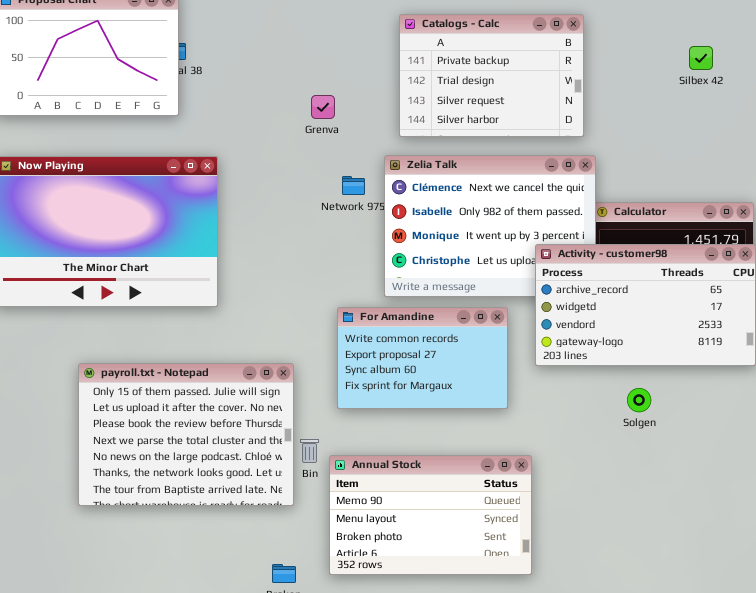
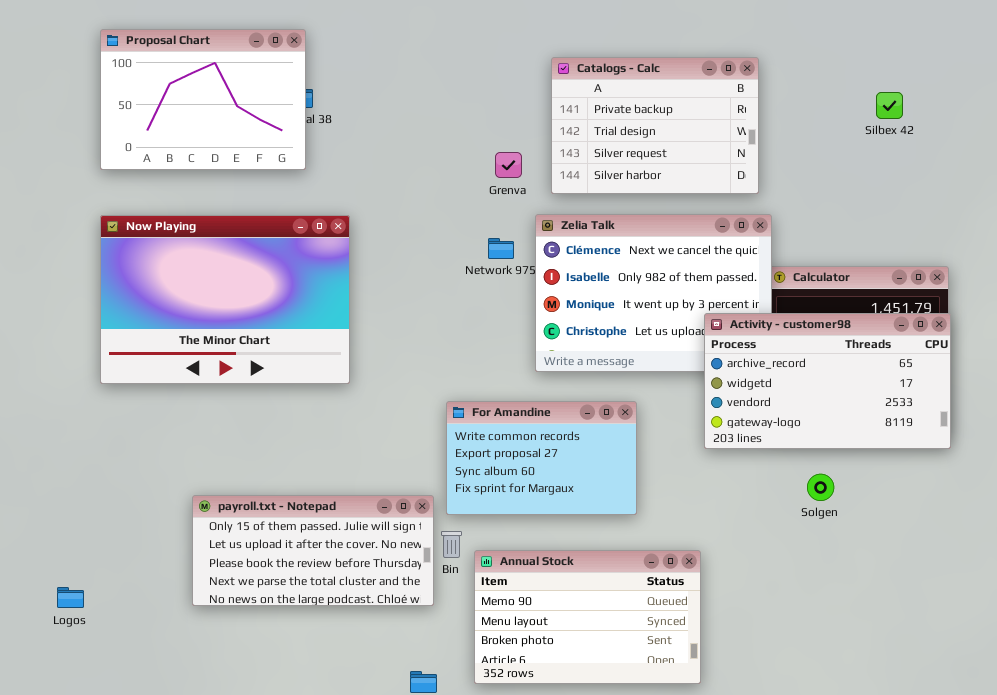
Grenva: [311,95,335,119] -> [495,152,522,178], moved
For Amandine: [337,307,508,409] -> [446,401,637,515], moved
payroll.txt - Notepad: [78,363,294,506] -> [192,495,434,606], resized

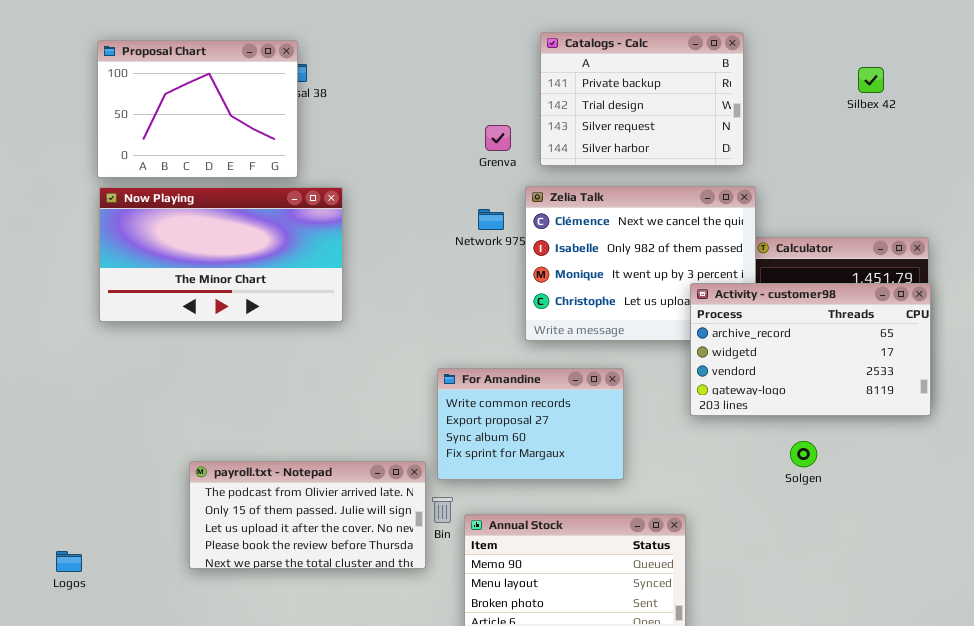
Proposal Chart: [100,29,306,170] -> [97,40,298,178], moved
Now Playing: [100,215,350,384] -> [99,187,343,322], resized
payroll.txt - Notepad: [192,495,434,606] -> [189,461,426,569], scrolled up 1 row

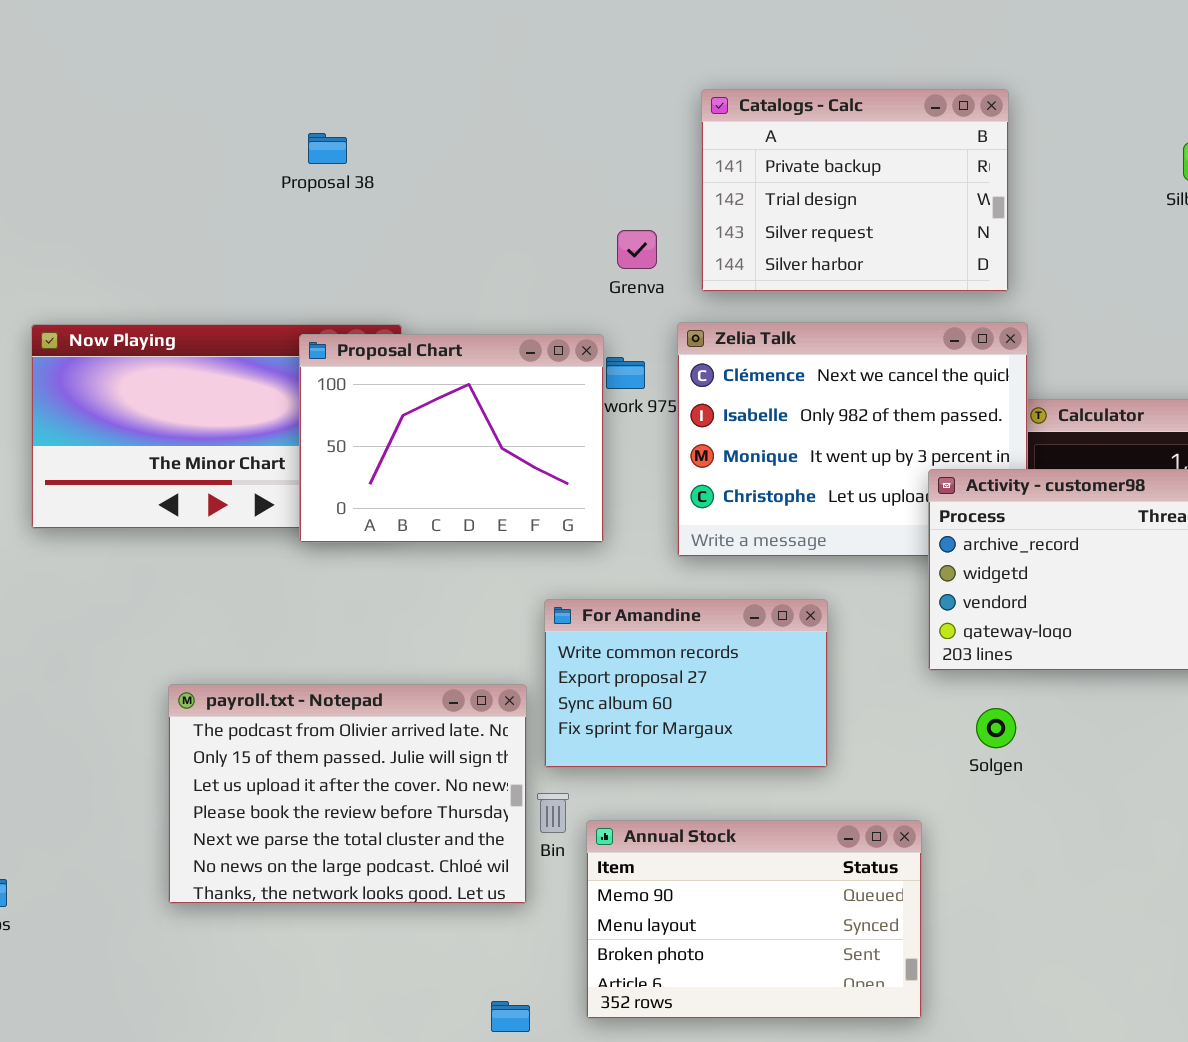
Proposal Chart: [97,40,298,178] -> [299,334,604,543], moved
Solgen: [790,441,817,467] -> [976,708,1016,748], moved
payroll.txt - Notepad: [189,461,426,569] -> [168,684,527,904], resized

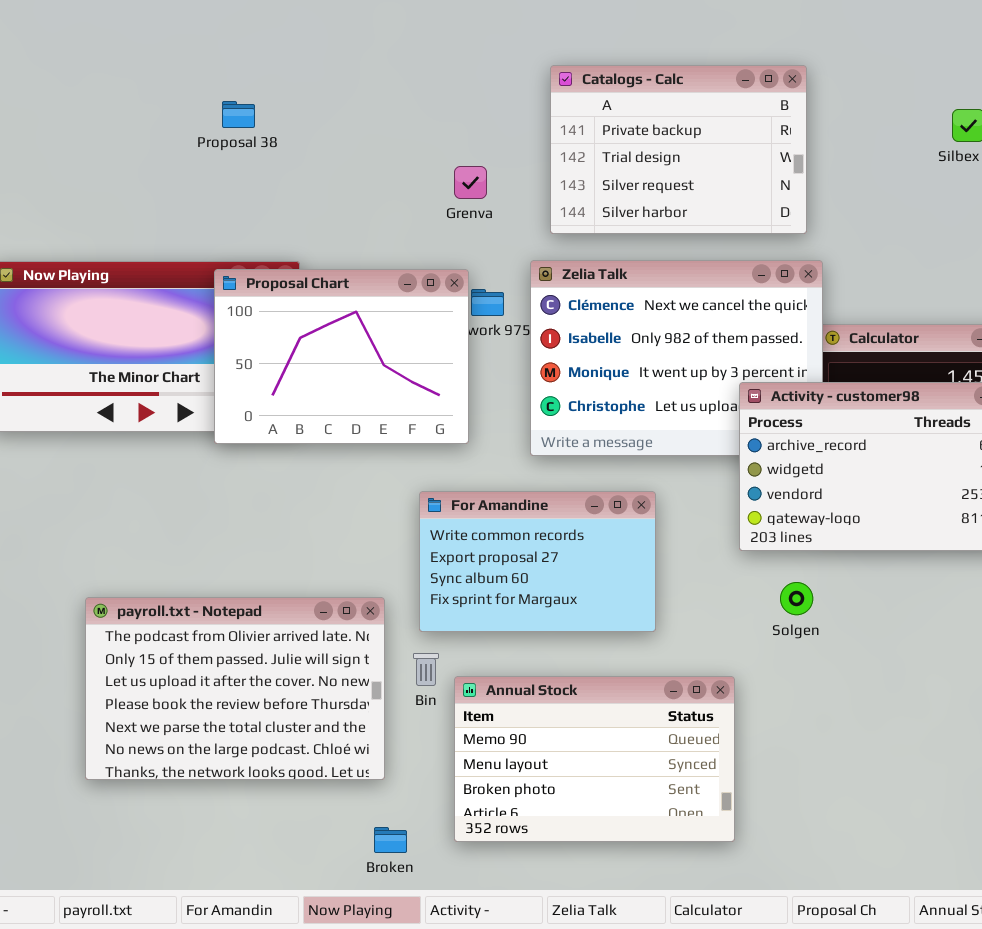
Grenva: [617,230,657,269] -> [454,166,487,199], moved
payroll.txt - Notepad: [168,684,527,904] -> [85,597,385,780], moved

